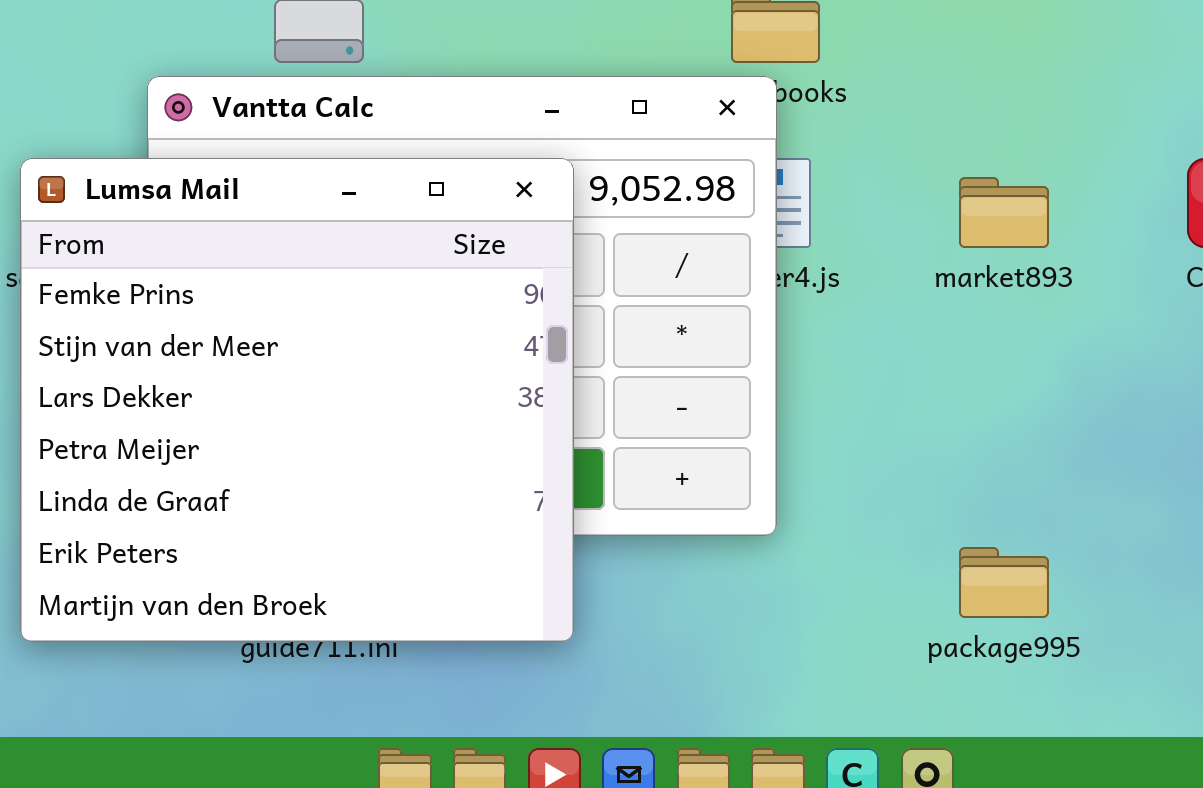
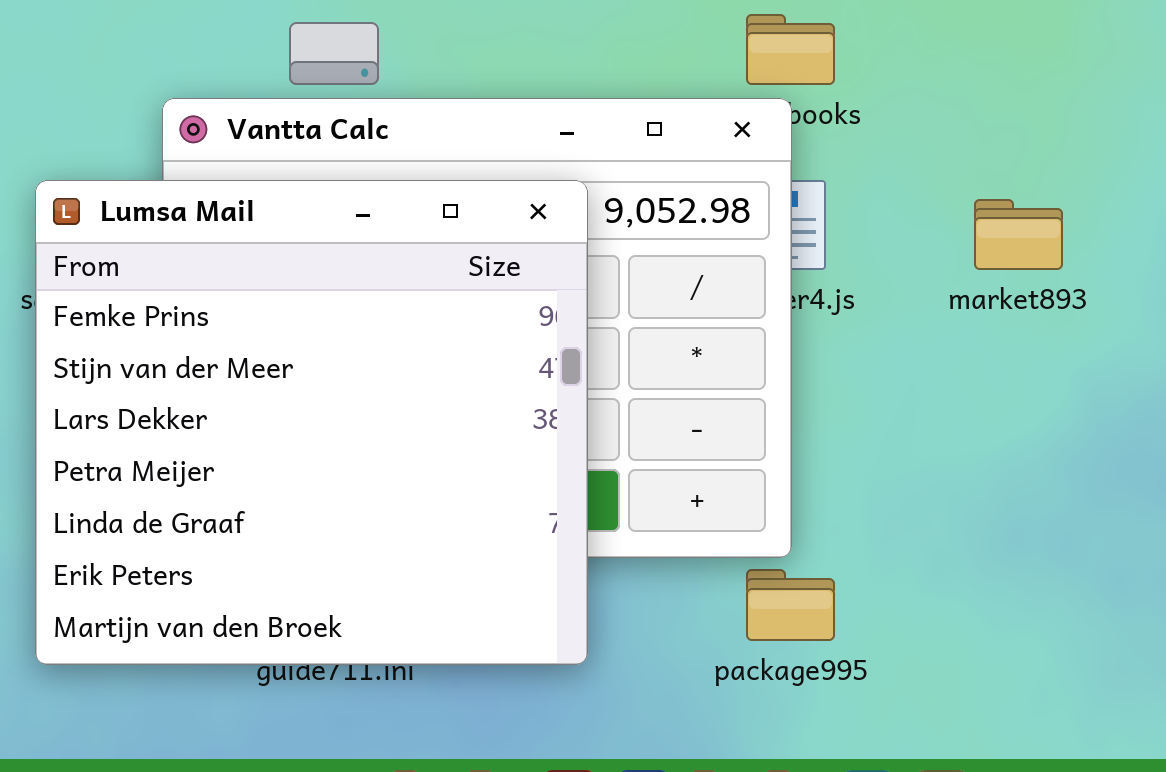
package995: [959,547,1049,618] -> [746,569,835,641], moved

